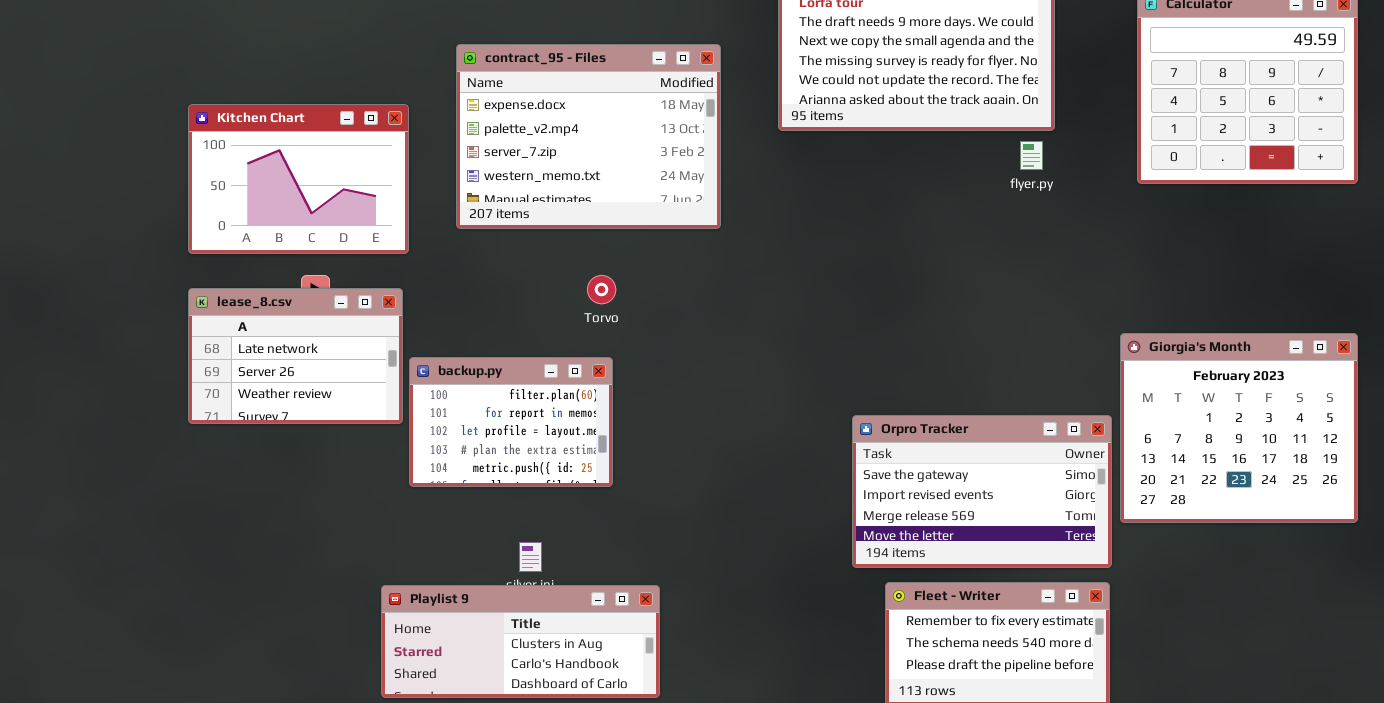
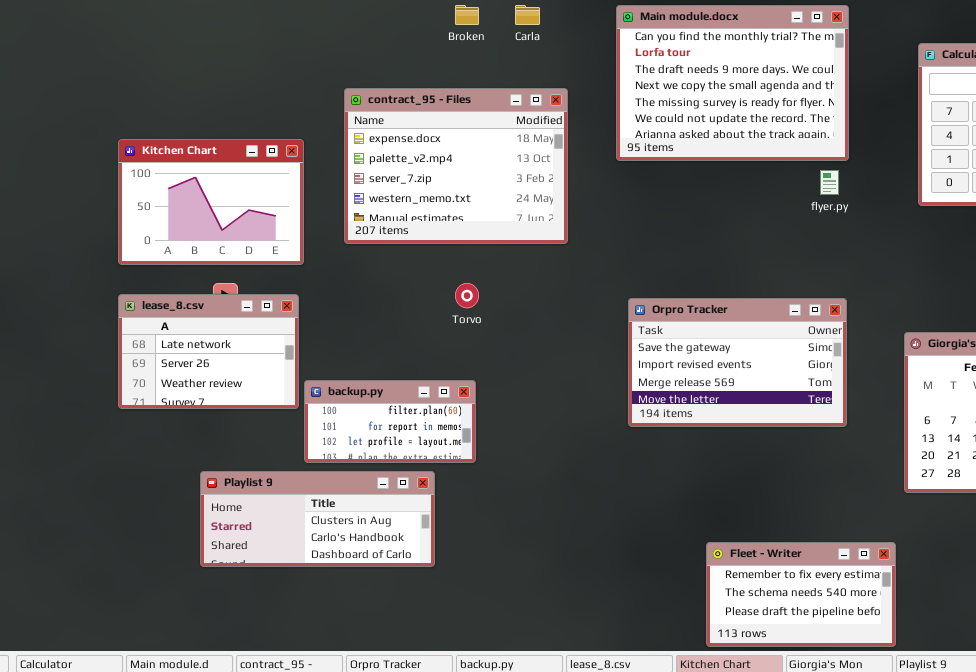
backup.py: [409,357,613,487] -> [304,380,476,463], resized
Orpro Tracker: [852,415,1112,568] -> [628,298,847,427], moved
Playlist 9: [381,585,660,698] -> [200,471,435,567], moved

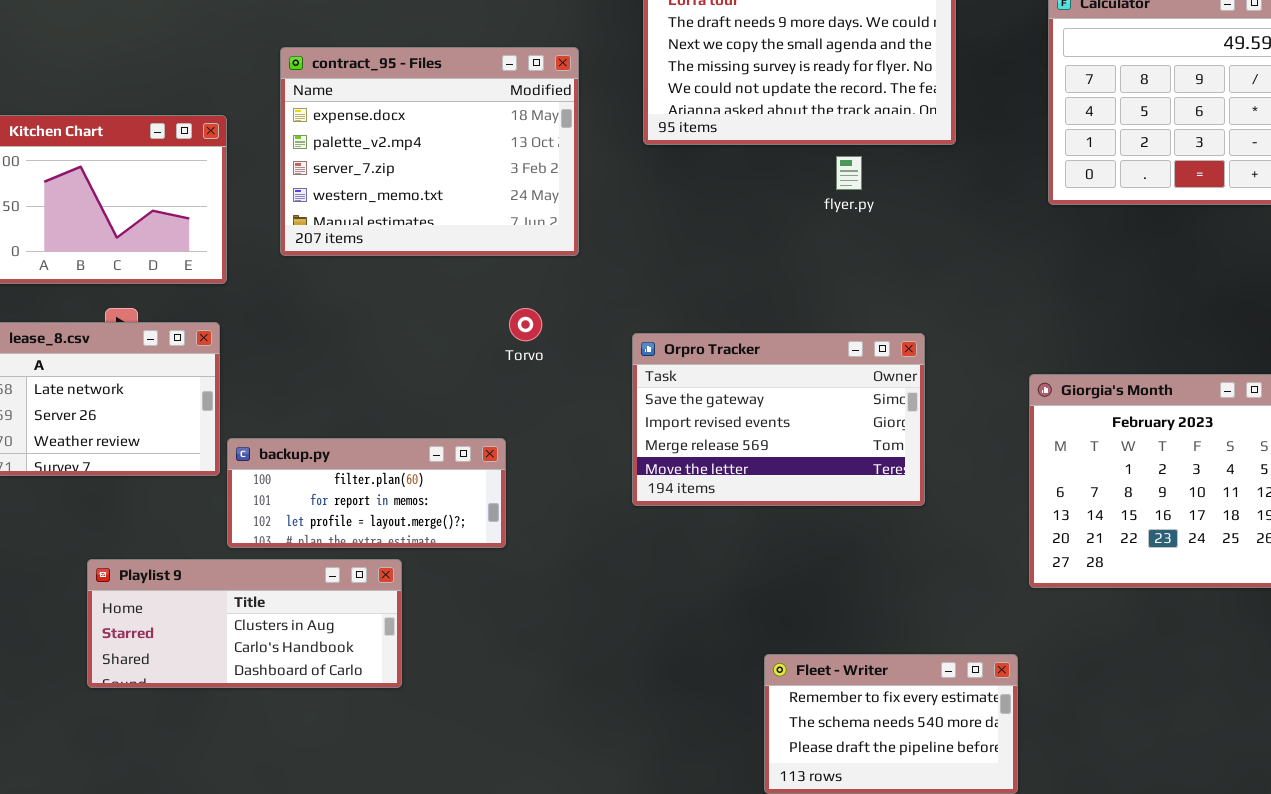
flyer.py: [820,170,839,195] -> [836,156,862,190], moved
Torvo: [455,283,479,308] -> [509,308,542,341], moved
Orpro Tracker: [628,298,847,427] -> [632,333,925,506], moved
backup.py: [304,380,476,463] -> [227,438,506,548], resized

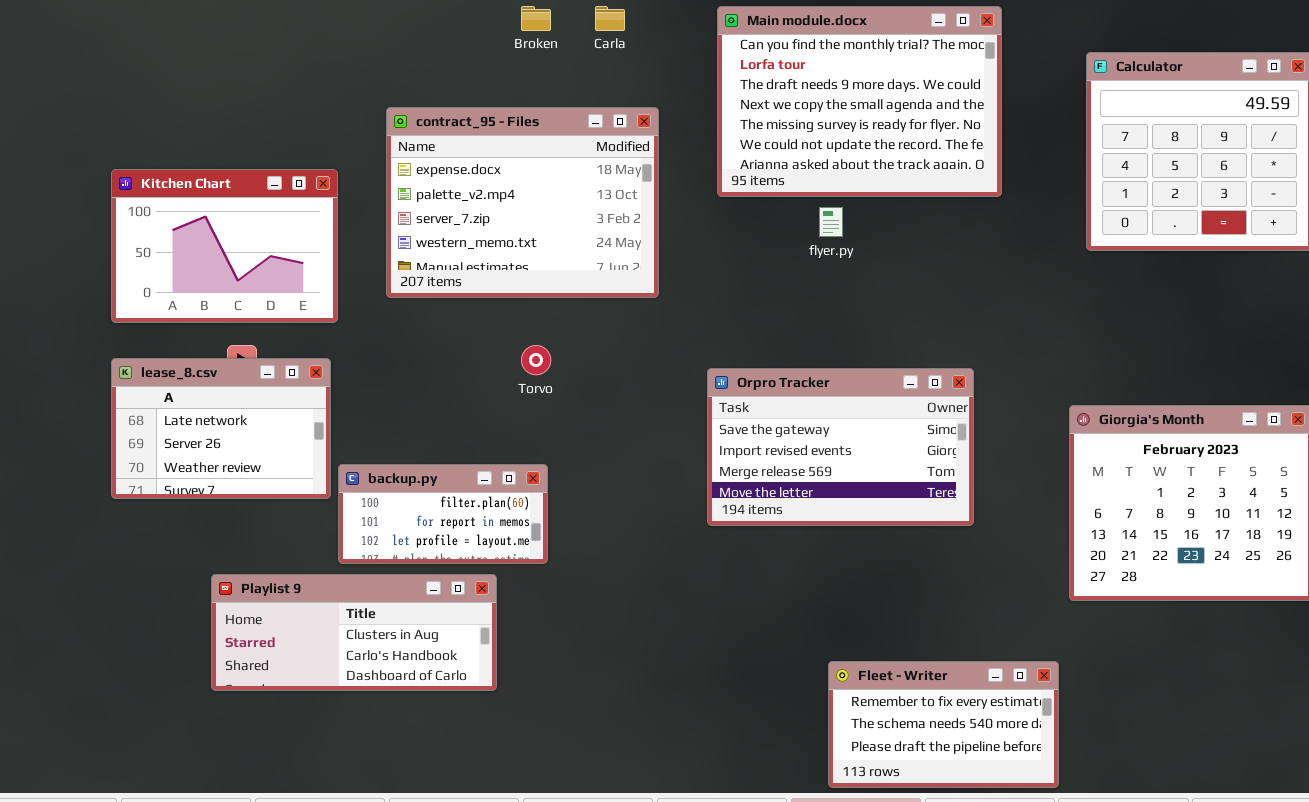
flyer.py: [836,156,862,190] -> [819,207,843,237], moved
Torvo: [509,308,542,341] -> [521,345,551,375], moved
backup.py: [227,438,506,548] -> [338,464,548,564], resized

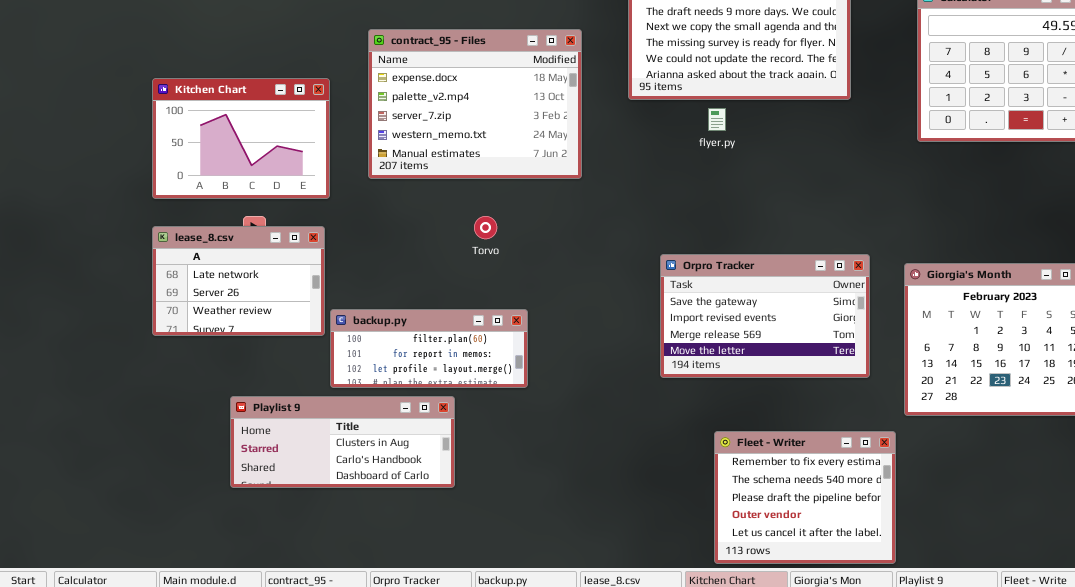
Orpro Tracker: [707,368,974,526] -> [660,254,870,378], moved
backup.py: [338,464,548,564] -> [330,309,528,388], resized
Fleet - Writer: [828,661,1059,788] -> [714,431,896,564], resized

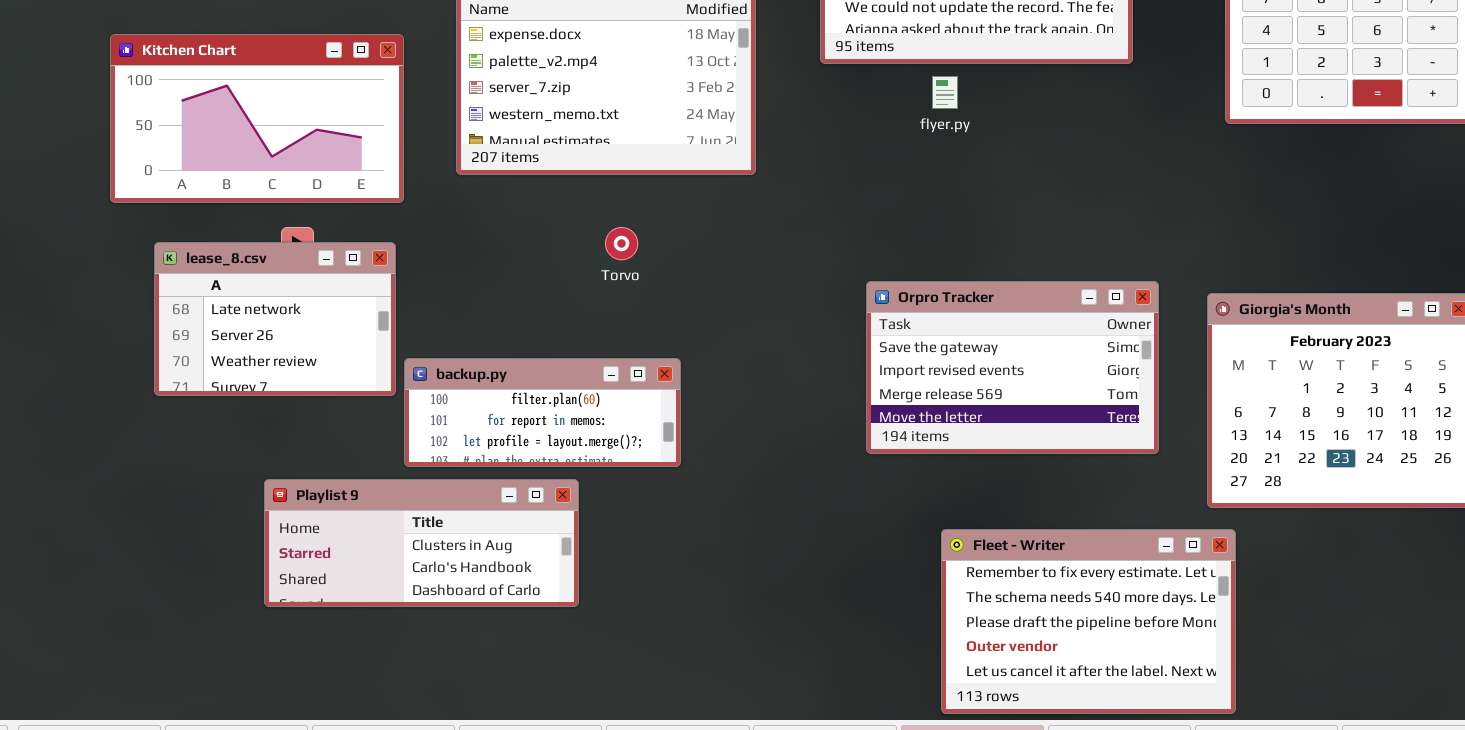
Kitchen Chart: [152,78,330,199] -> [110,34,404,203], resized
Fleet - Writer: [714,431,896,564] -> [941,529,1236,714], resized

